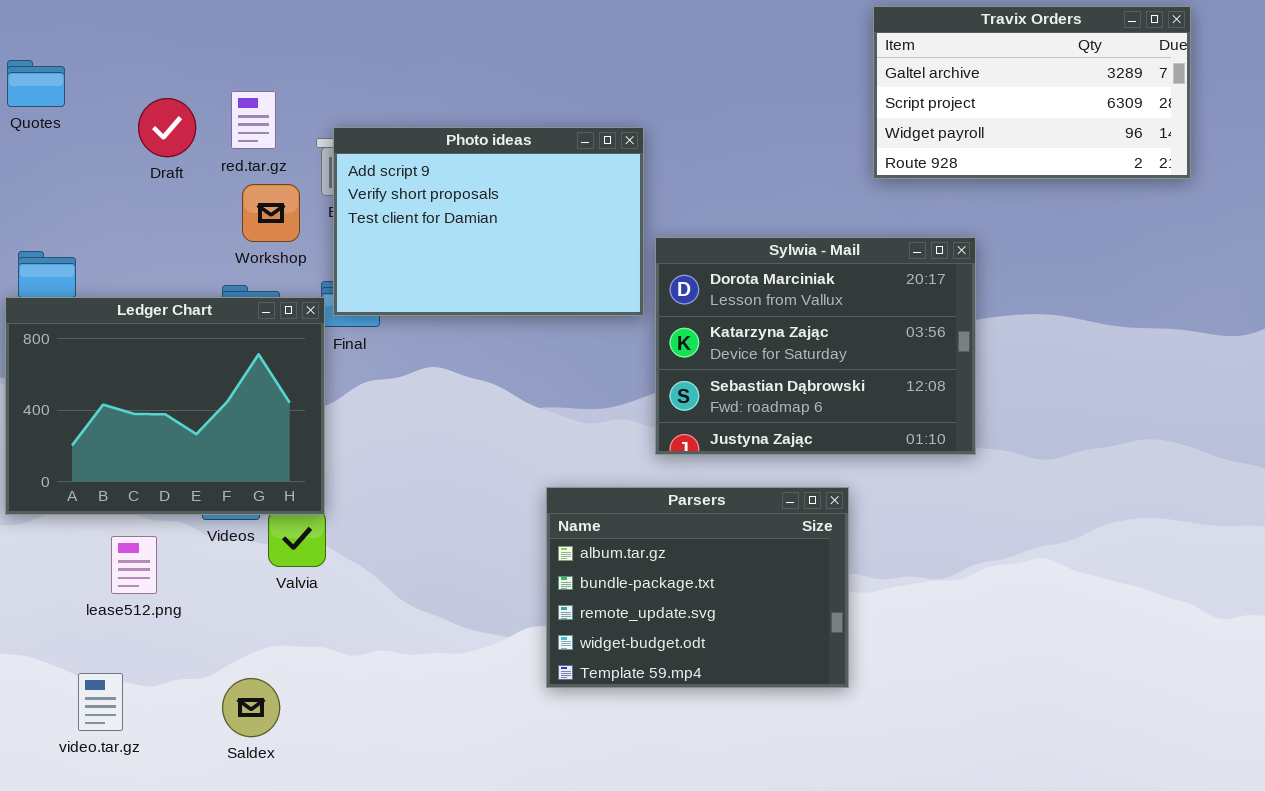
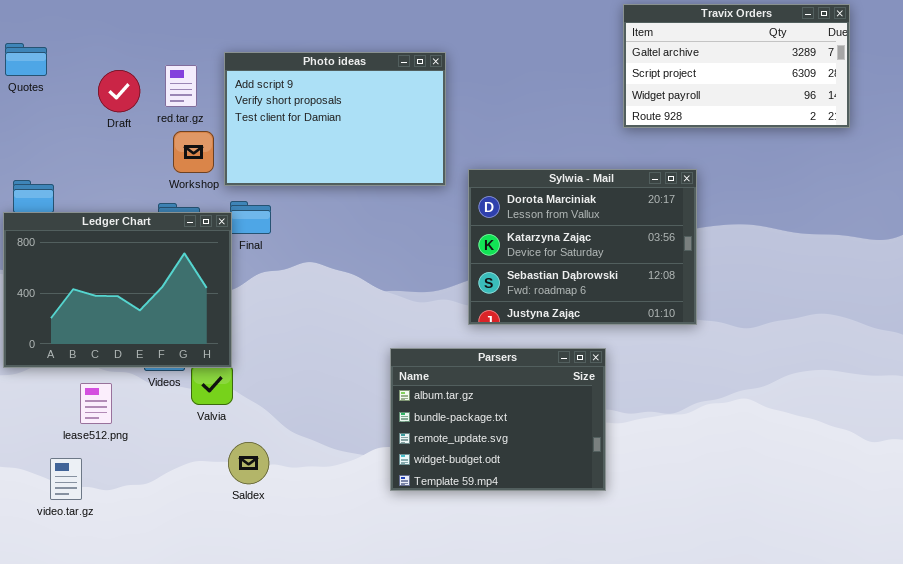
Photo ideas: [333,127,644,316] -> [224,52,446,186], moved
video.tar.gz: [78,673,123,731] -> [50,458,82,500], moved
Saldex: [222,678,280,737] -> [228,442,269,484], moved

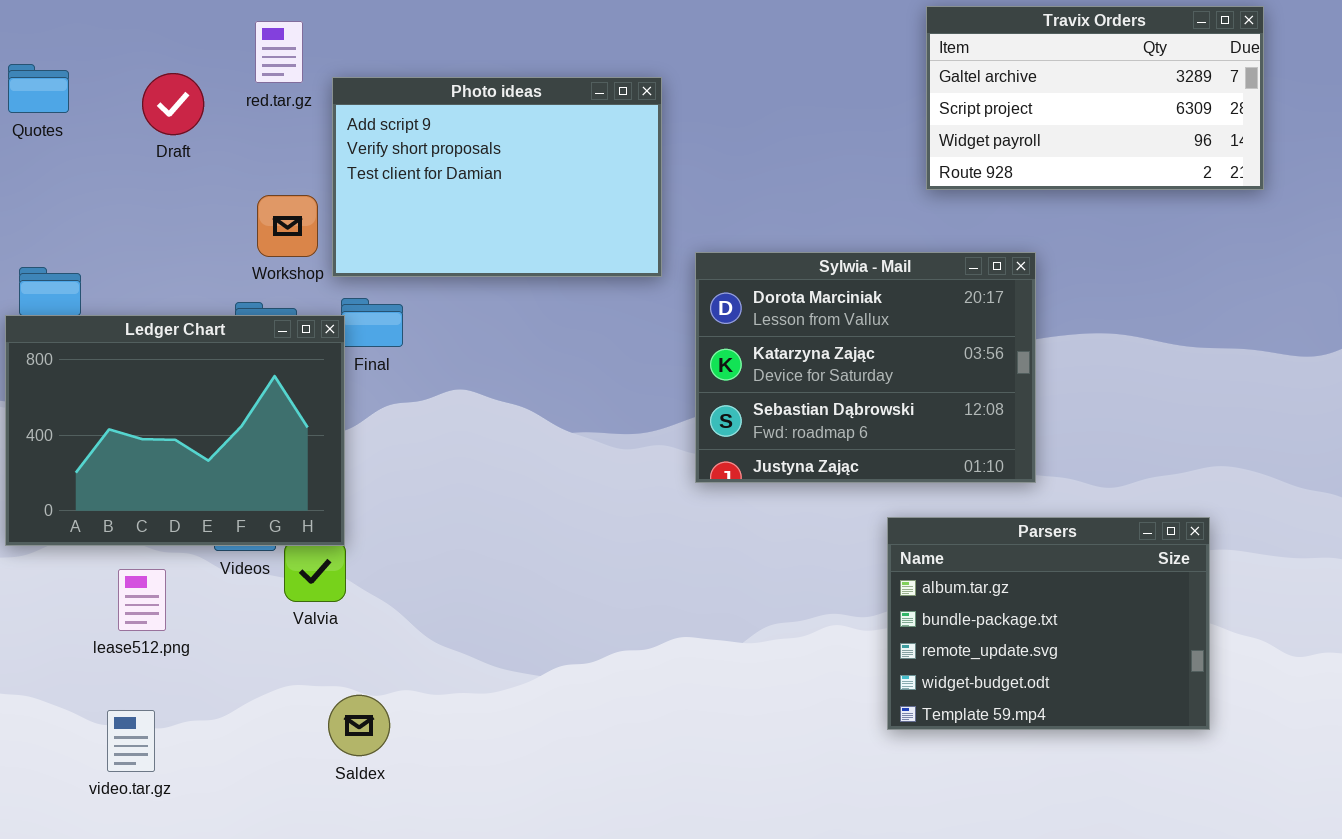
red.tar.gz: [165,65,197,107] -> [255,21,303,83], moved
Draft: [98,70,140,112] -> [142,73,204,135], moved
Parsers: [390,348,606,491] -> [887,517,1210,730], moved
Saldex: [228,442,269,484] -> [328,695,390,756], moved
video.tar.gz: [50,458,82,500] -> [107,710,155,772], moved

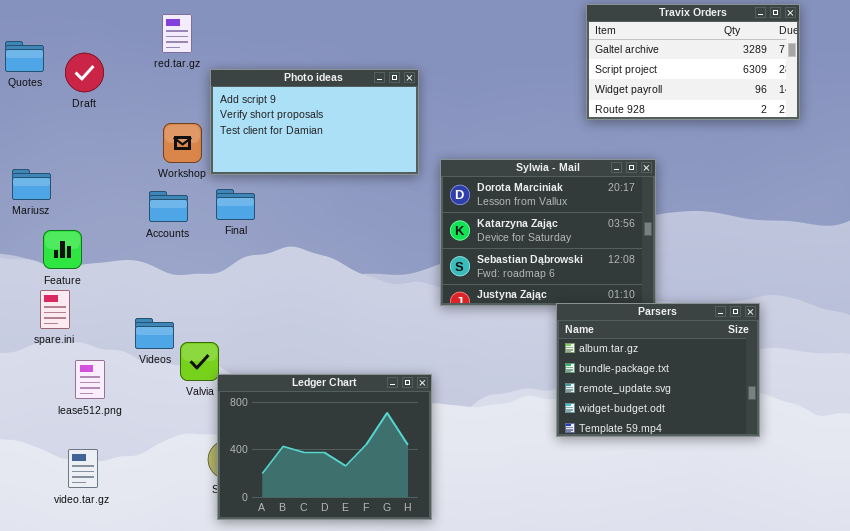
Draft: [142,73,204,135] -> [65,53,104,92], moved
Photo ideas: [332,77,662,277] -> [210,69,419,175], resized
Ledger Chart: [5,315,345,546] -> [217,374,432,520], moved
Parsers: [887,517,1210,730] -> [556,303,760,437], moved

